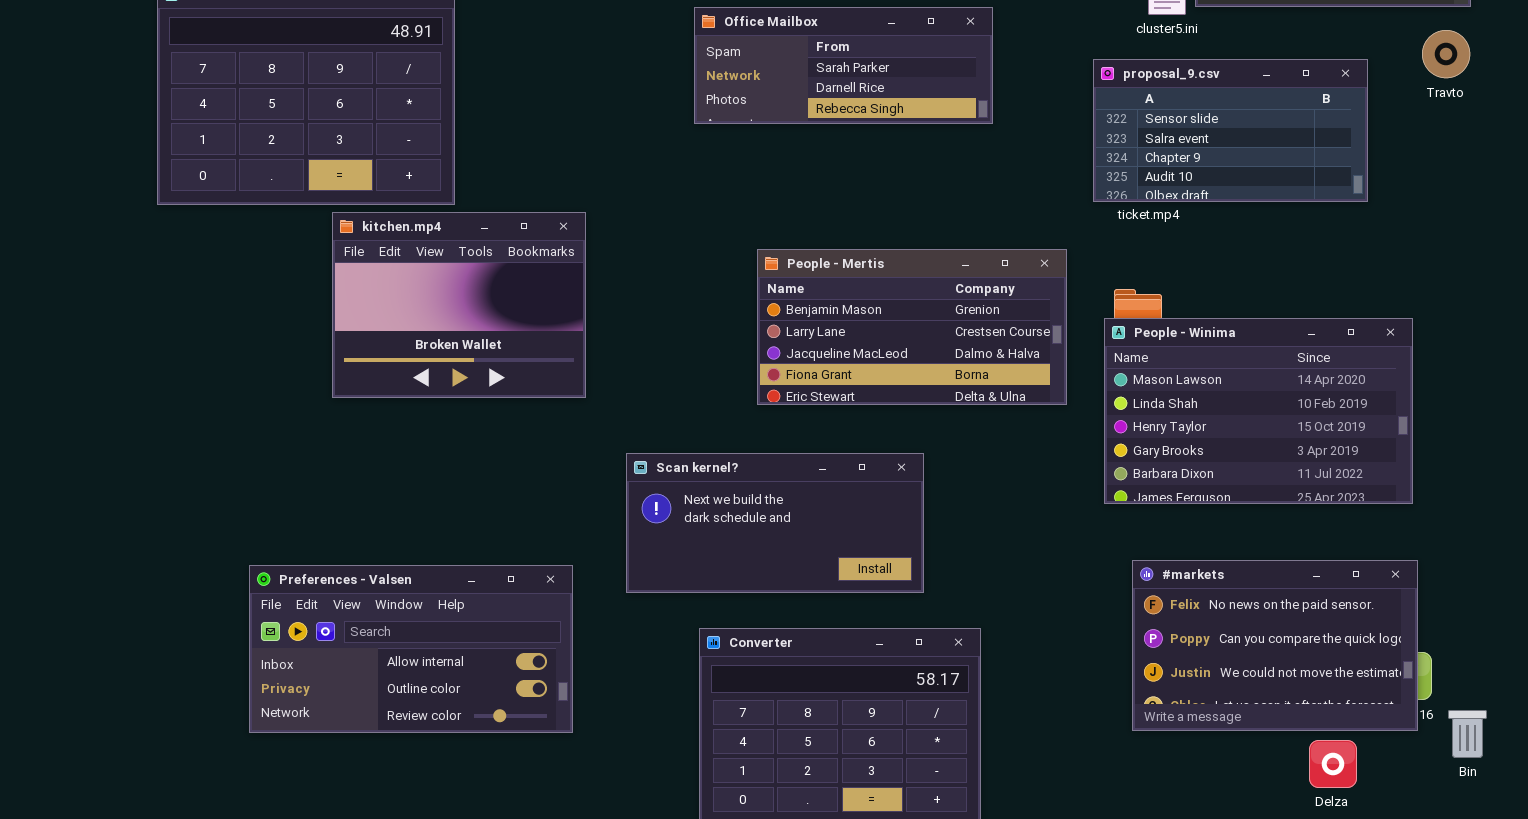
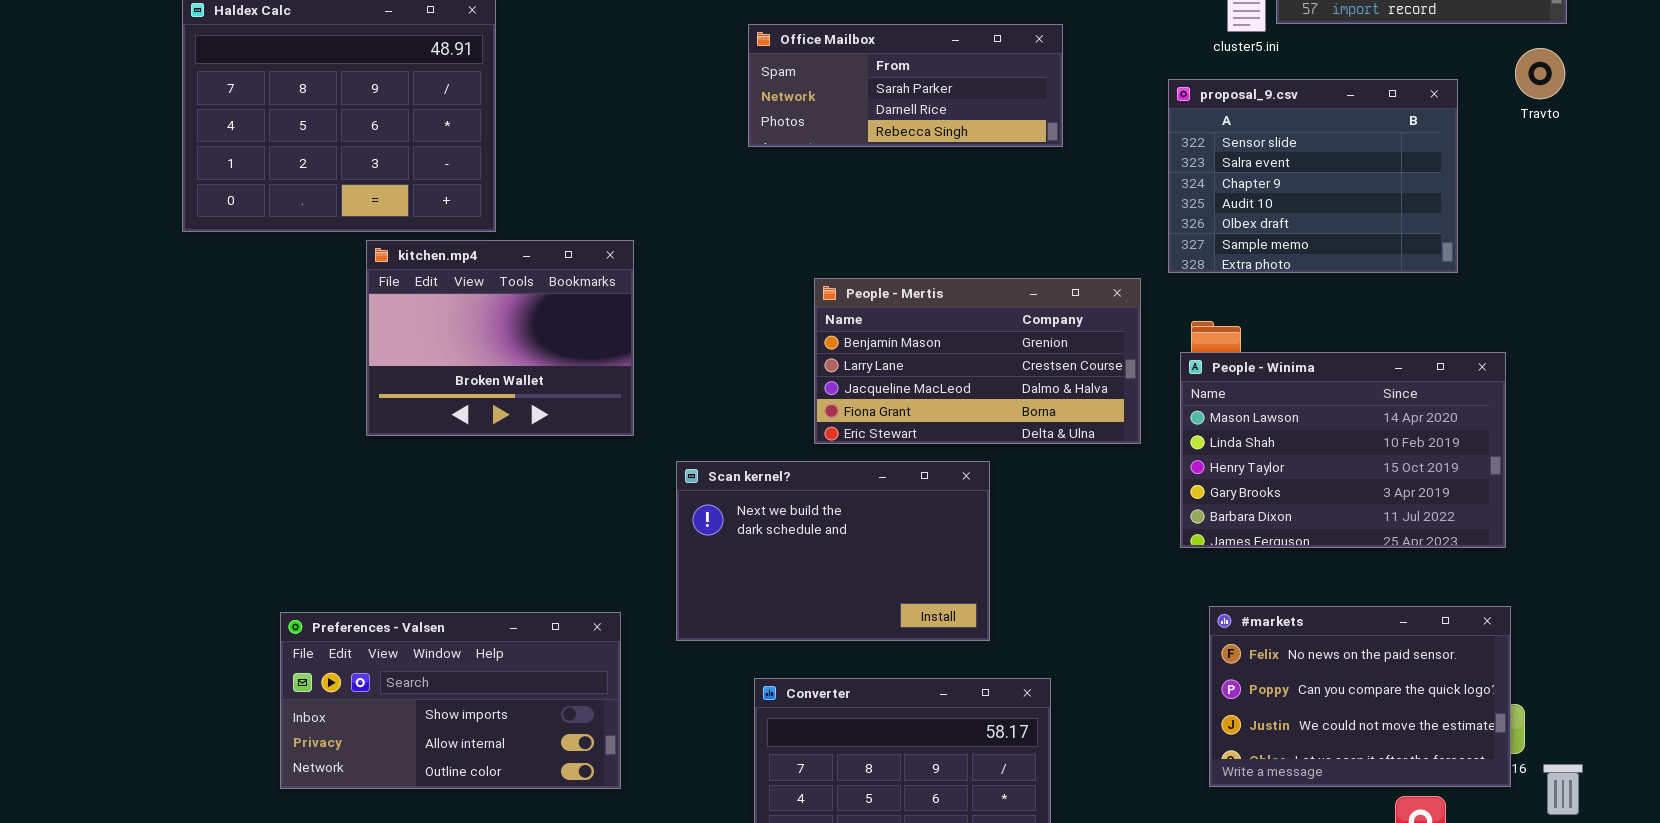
proposal_9.csv: [1093,59,1368,202] -> [1168,79,1458,273], resized
Scan kernel?: [626,453,924,593] -> [676,461,990,641], resized
Preferences - Valsen: [249,565,573,733] -> [280,612,621,789], scrolled up 1 row

